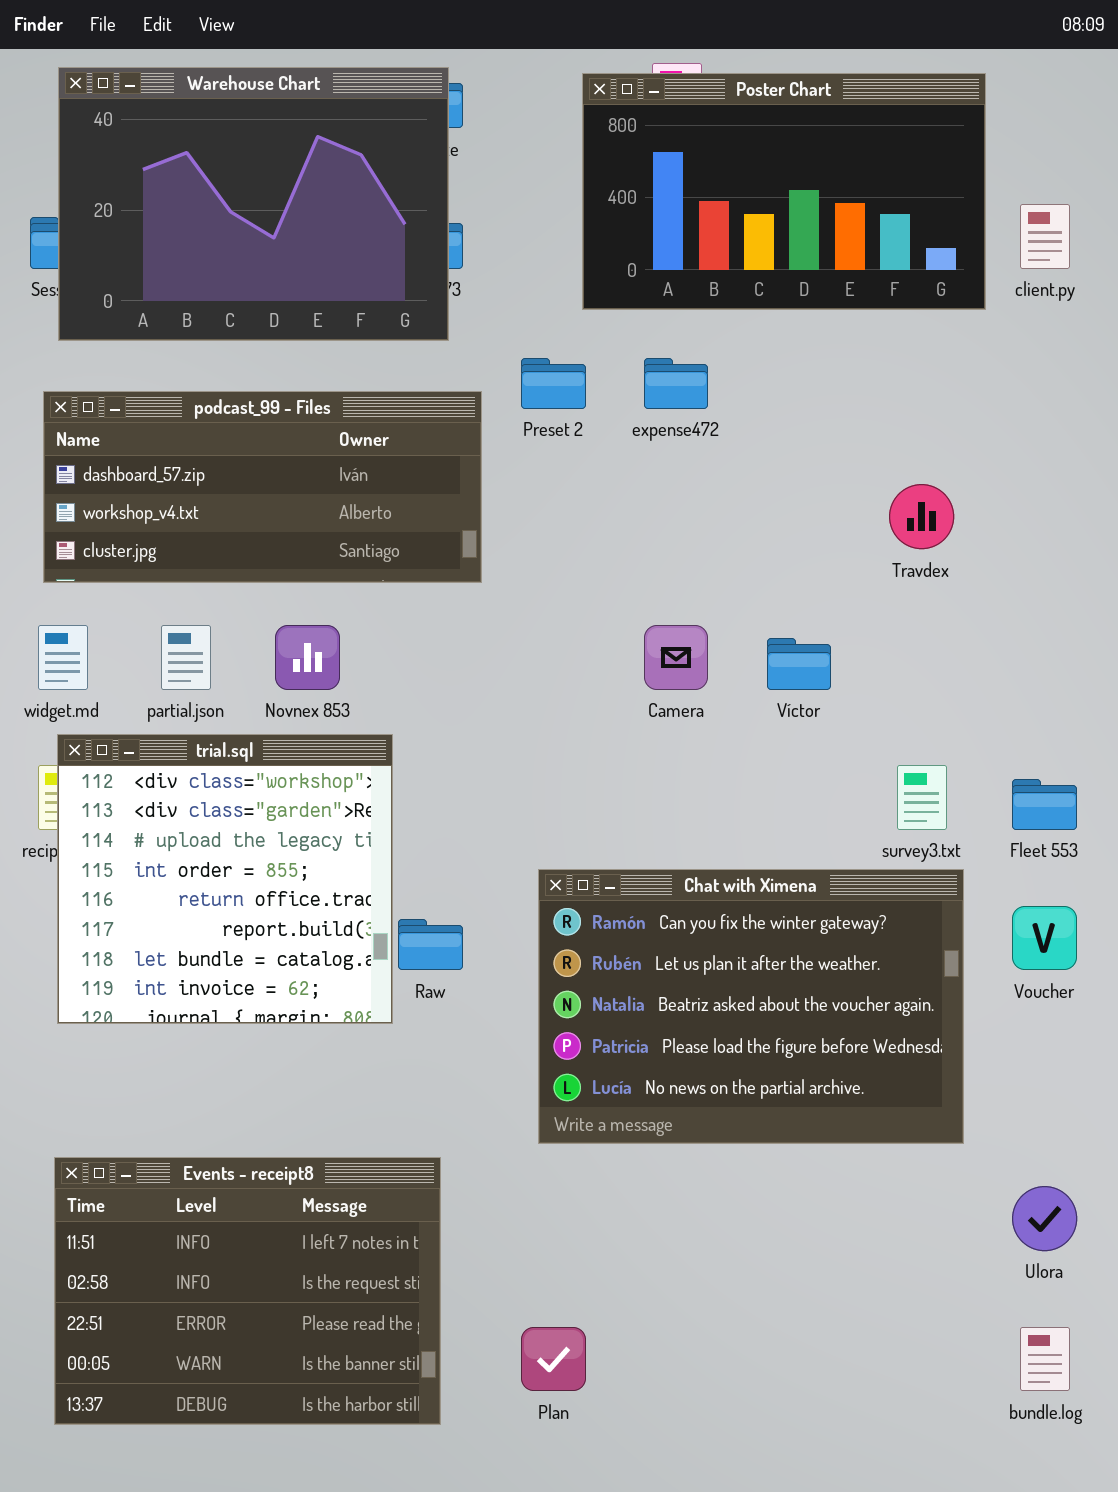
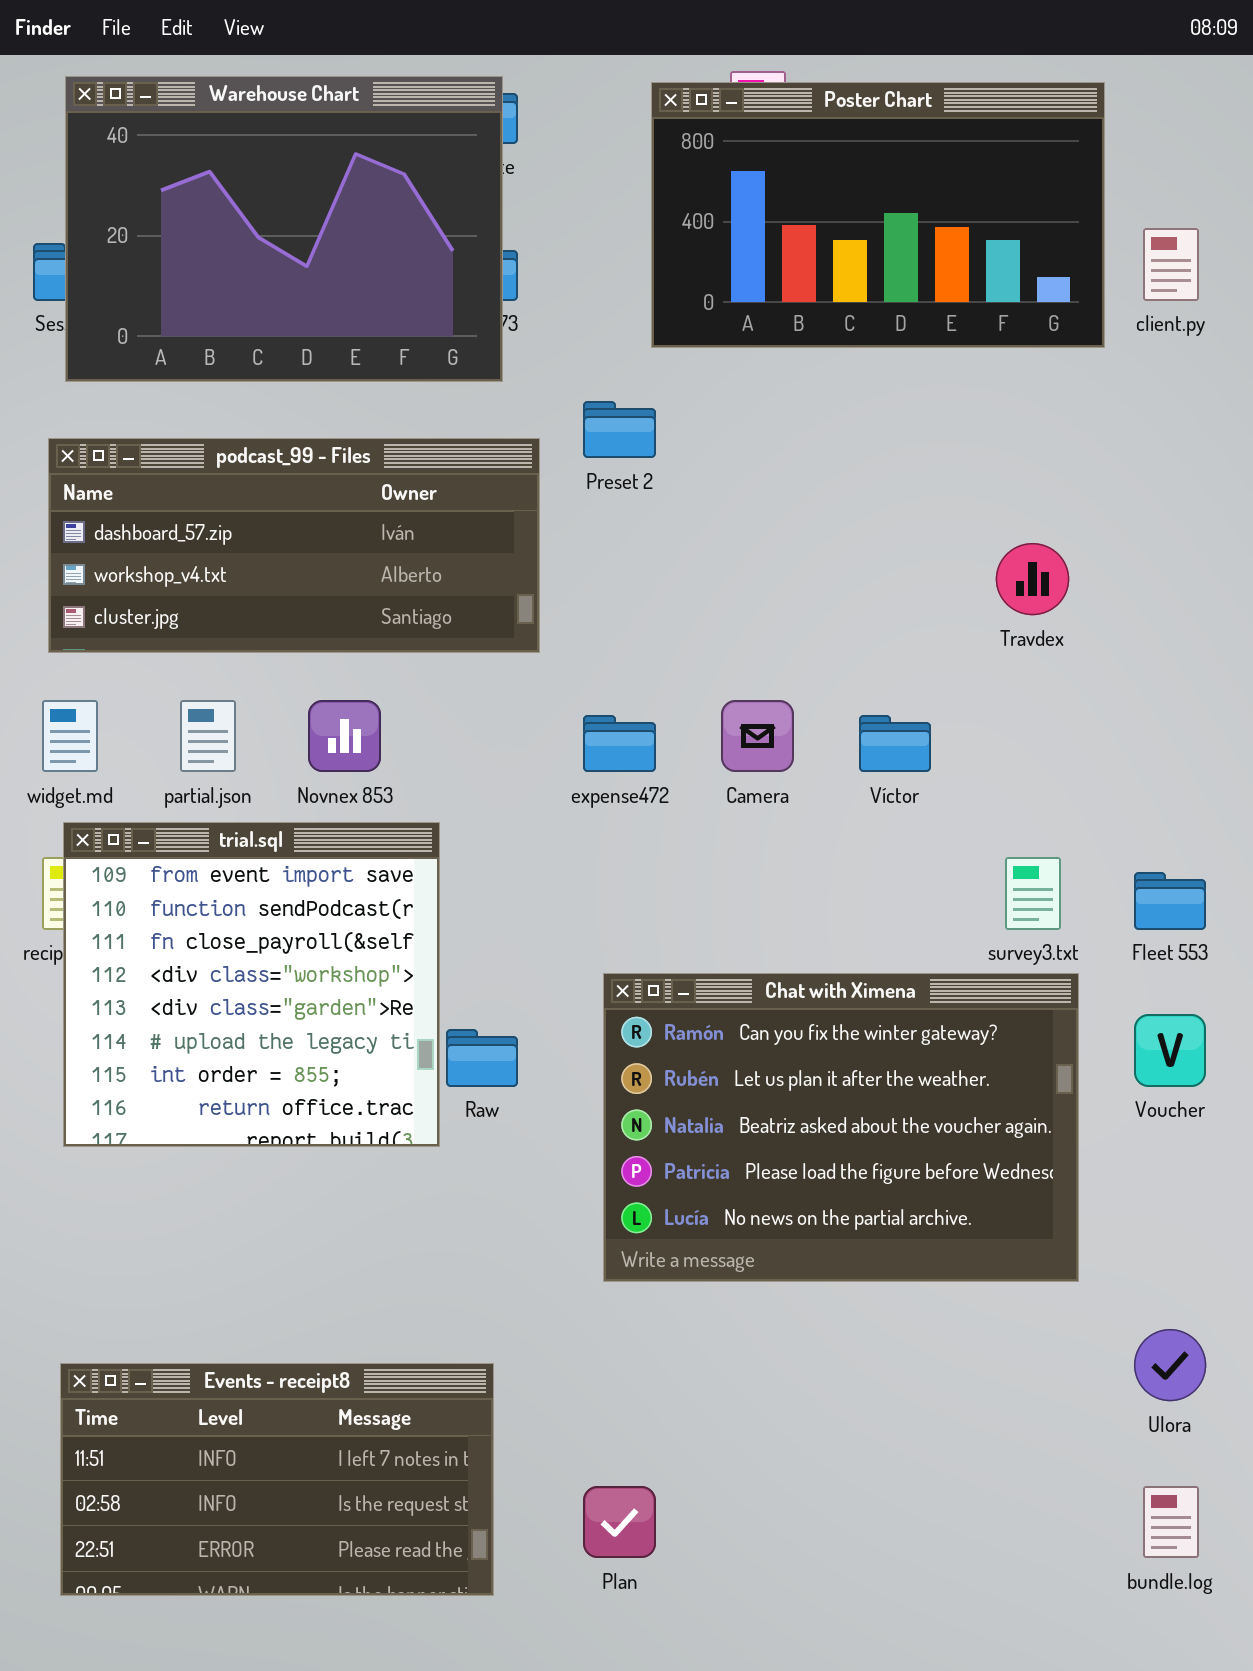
expense472: [644,358,708,409] -> [583,715,656,772], moved
trial.sql: [57,734,393,1024] -> [63,822,440,1147], scrolled up 3 rows
Events - receipt8: [54,1157,441,1425] -> [60,1363,494,1596], resized

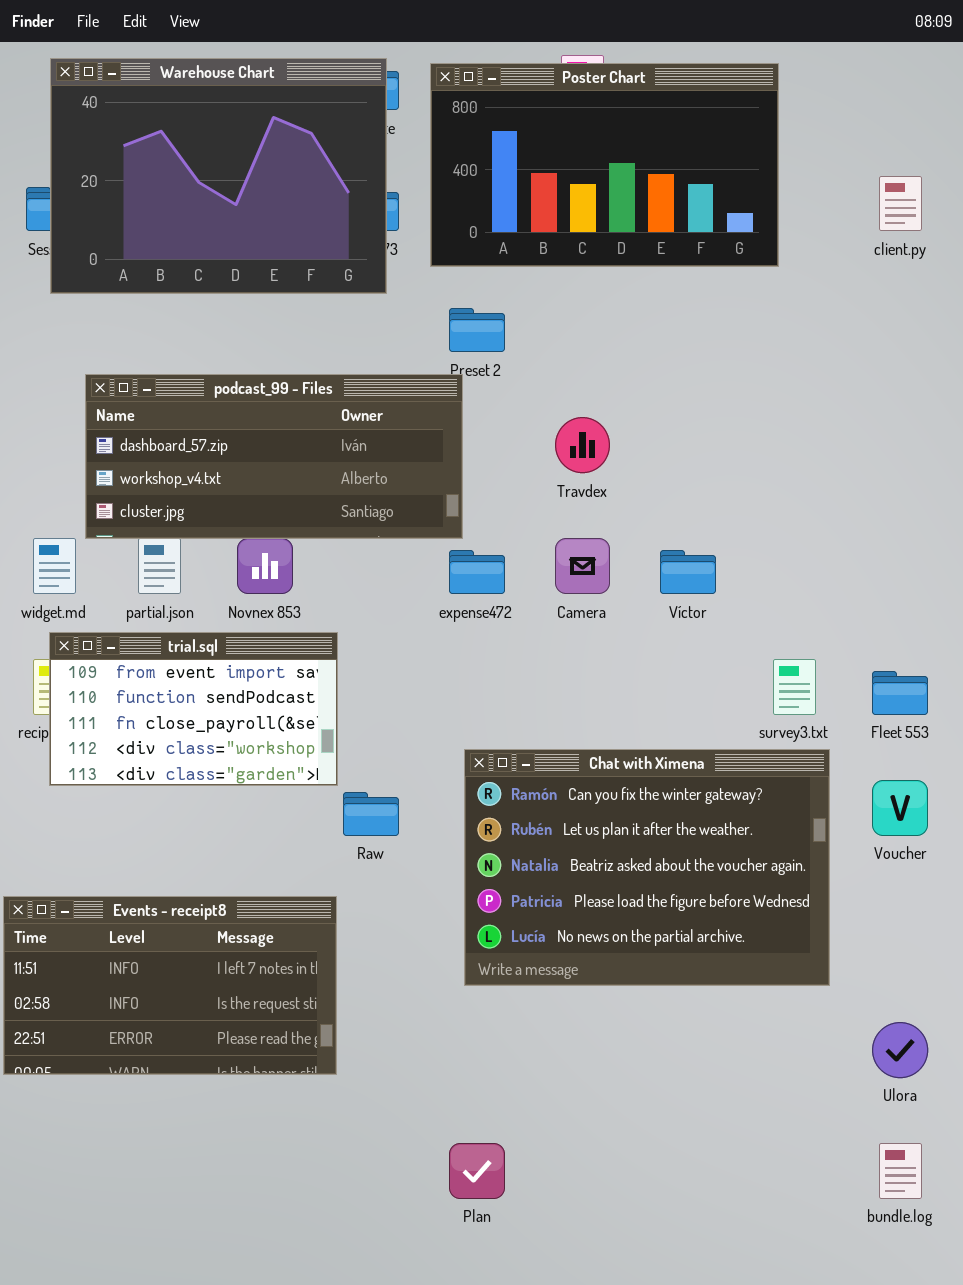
Poster Chart: [651,82,1105,348] -> [430,63,779,267], moved
podcast_99 - Files: [48,438,540,653] -> [85,374,463,539], moved
Travdex: [996,543,1069,615] -> [555,417,610,473], moved
trial.sql: [63,822,440,1147] -> [49,632,338,786], resized
Events - receipt8: [60,1363,494,1596] -> [3,896,337,1075], moved

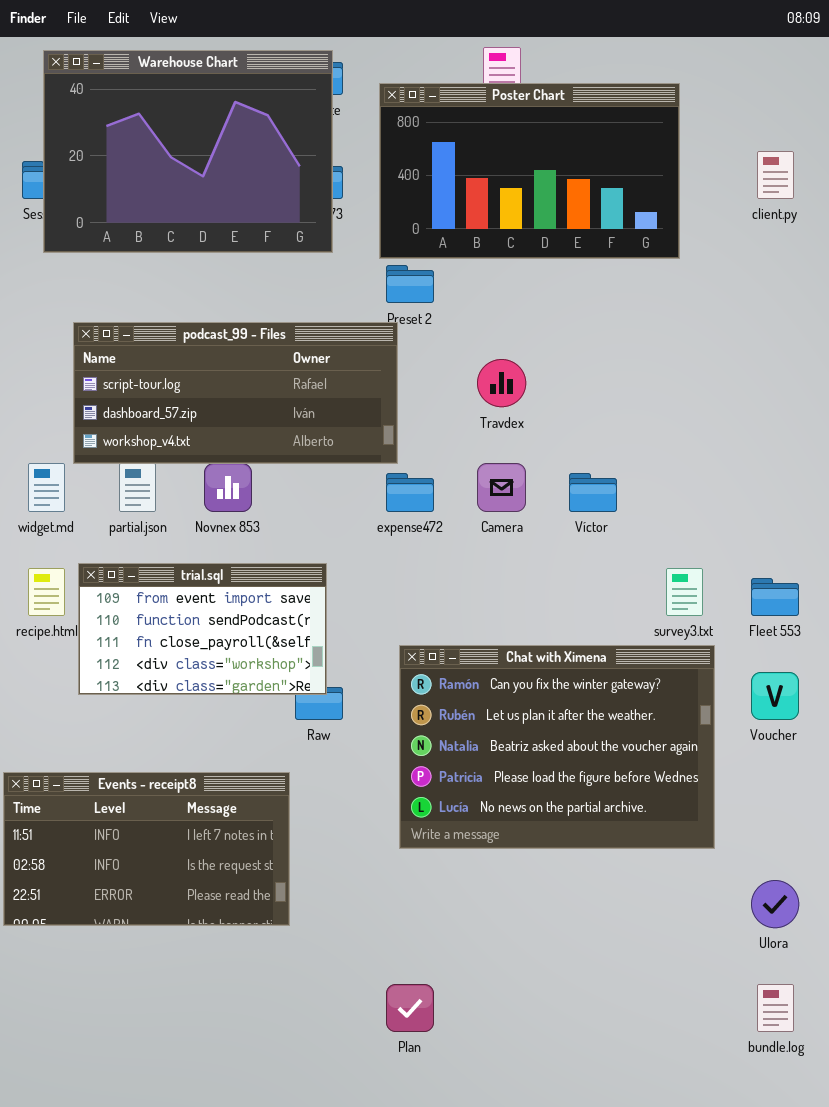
Poster Chart: [430,63,779,267] -> [379,83,680,259], moved
podcast_99 - Files: [85,374,463,539] -> [73,322,398,464], scrolled up 1 row
trial.sql: [49,632,338,786] -> [78,563,327,695], moved

